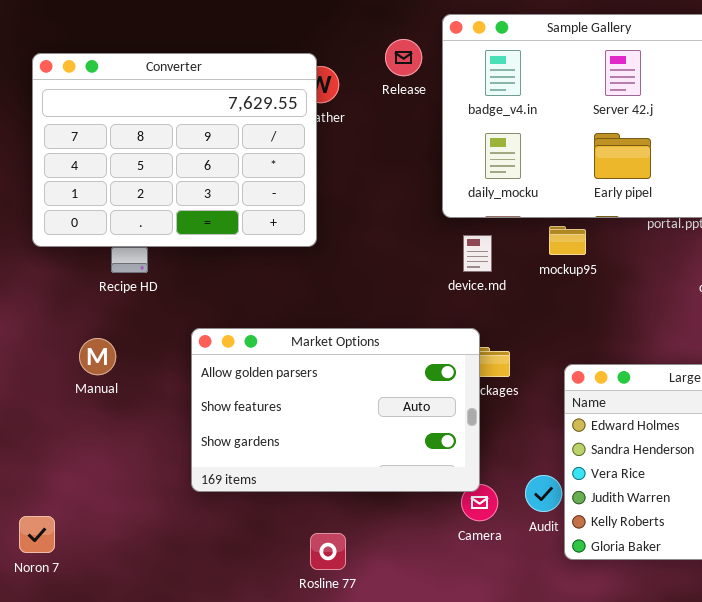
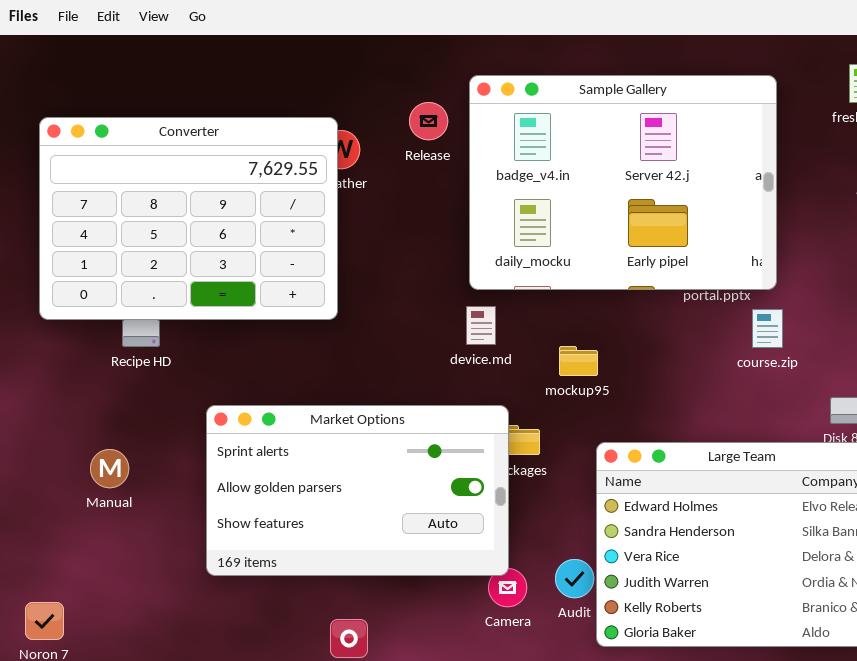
mockup95: [549,226,586,255] -> [559,346,598,376], moved
device.md: [463,235,492,272] -> [466,306,496,345], moved
Market Options: [191,328,480,492] -> [206,405,509,576], scrolled up 1 row
Manual: [79,338,116,375] -> [90,449,129,488], moved

